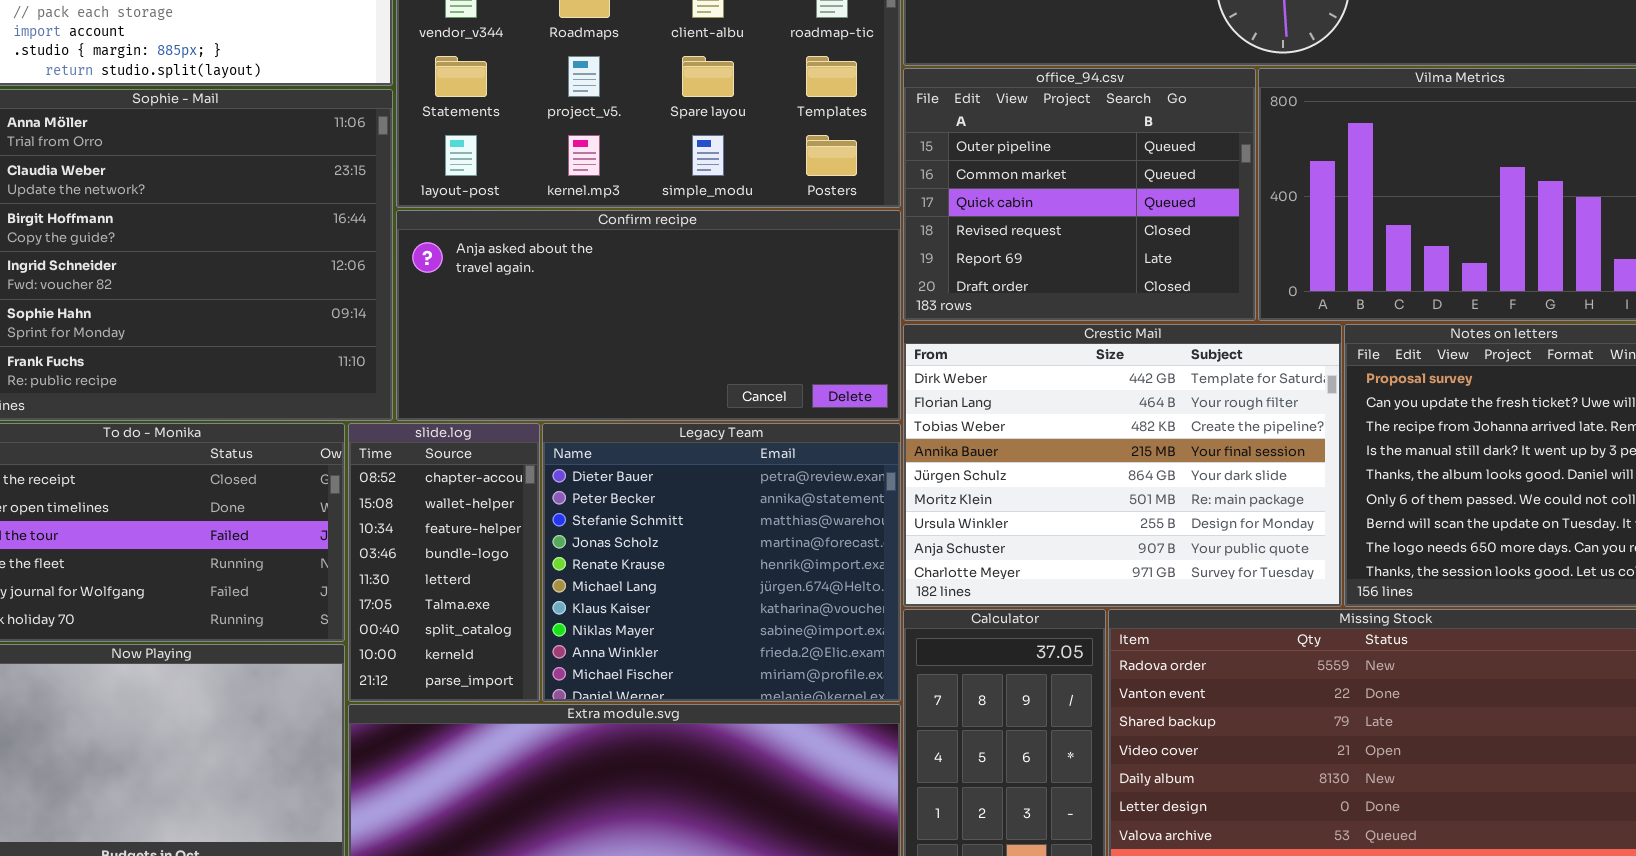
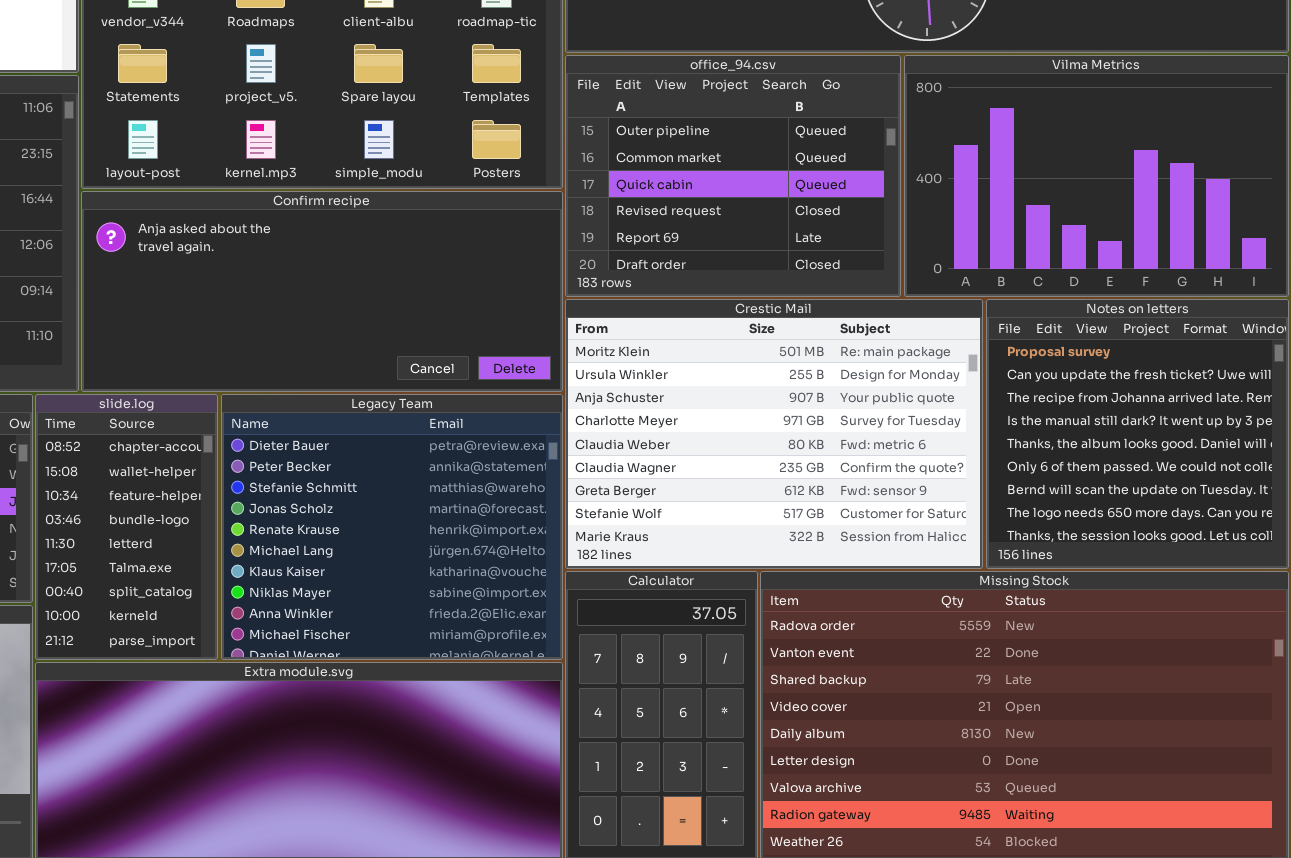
Crestic Mail: [903,324,1342,607] -> [565,299,983,569], scrolled down 5 rows

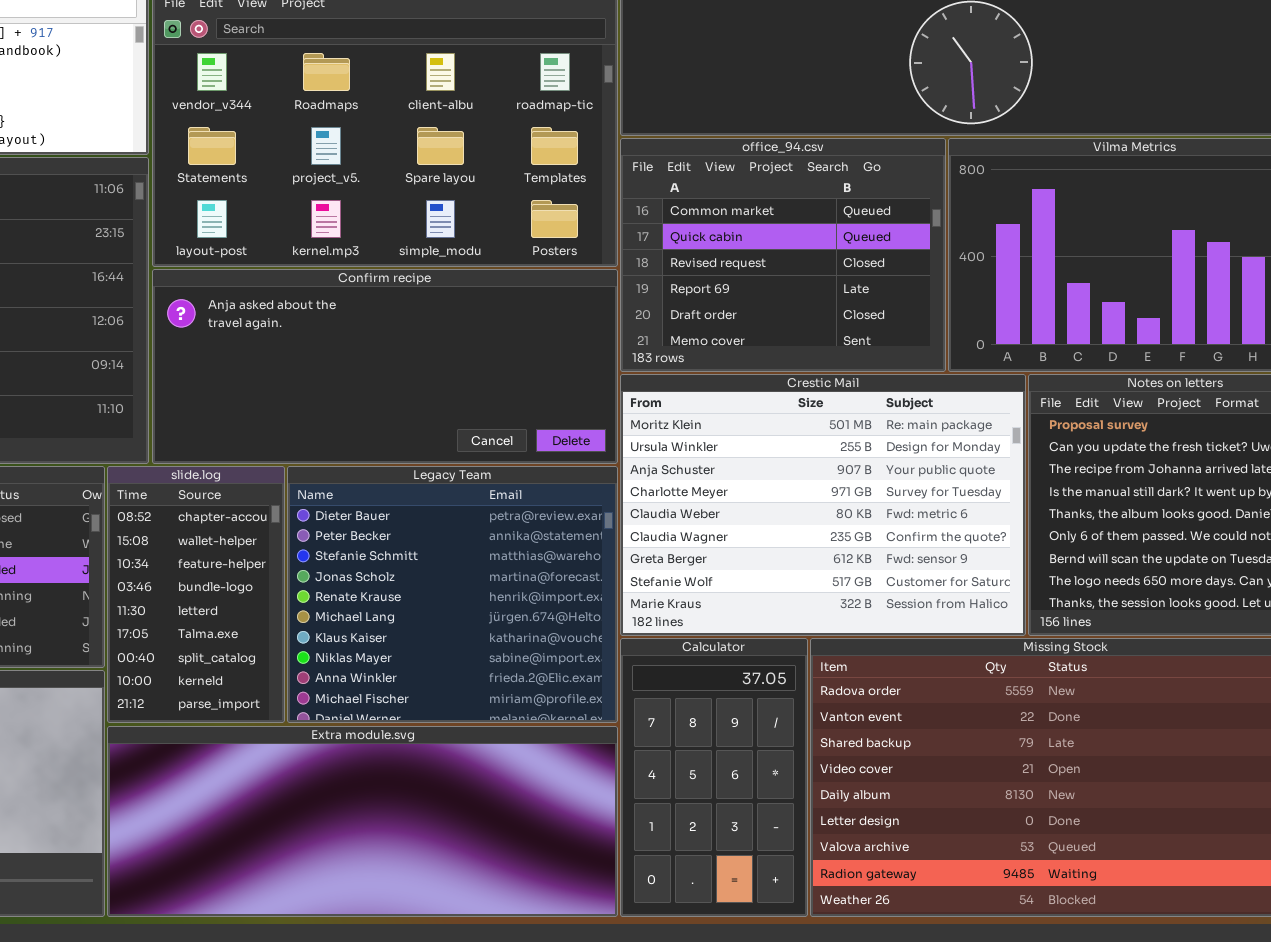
office_94.csv: [565,55,901,297] -> [620,138,946,372], scrolled down 1 row

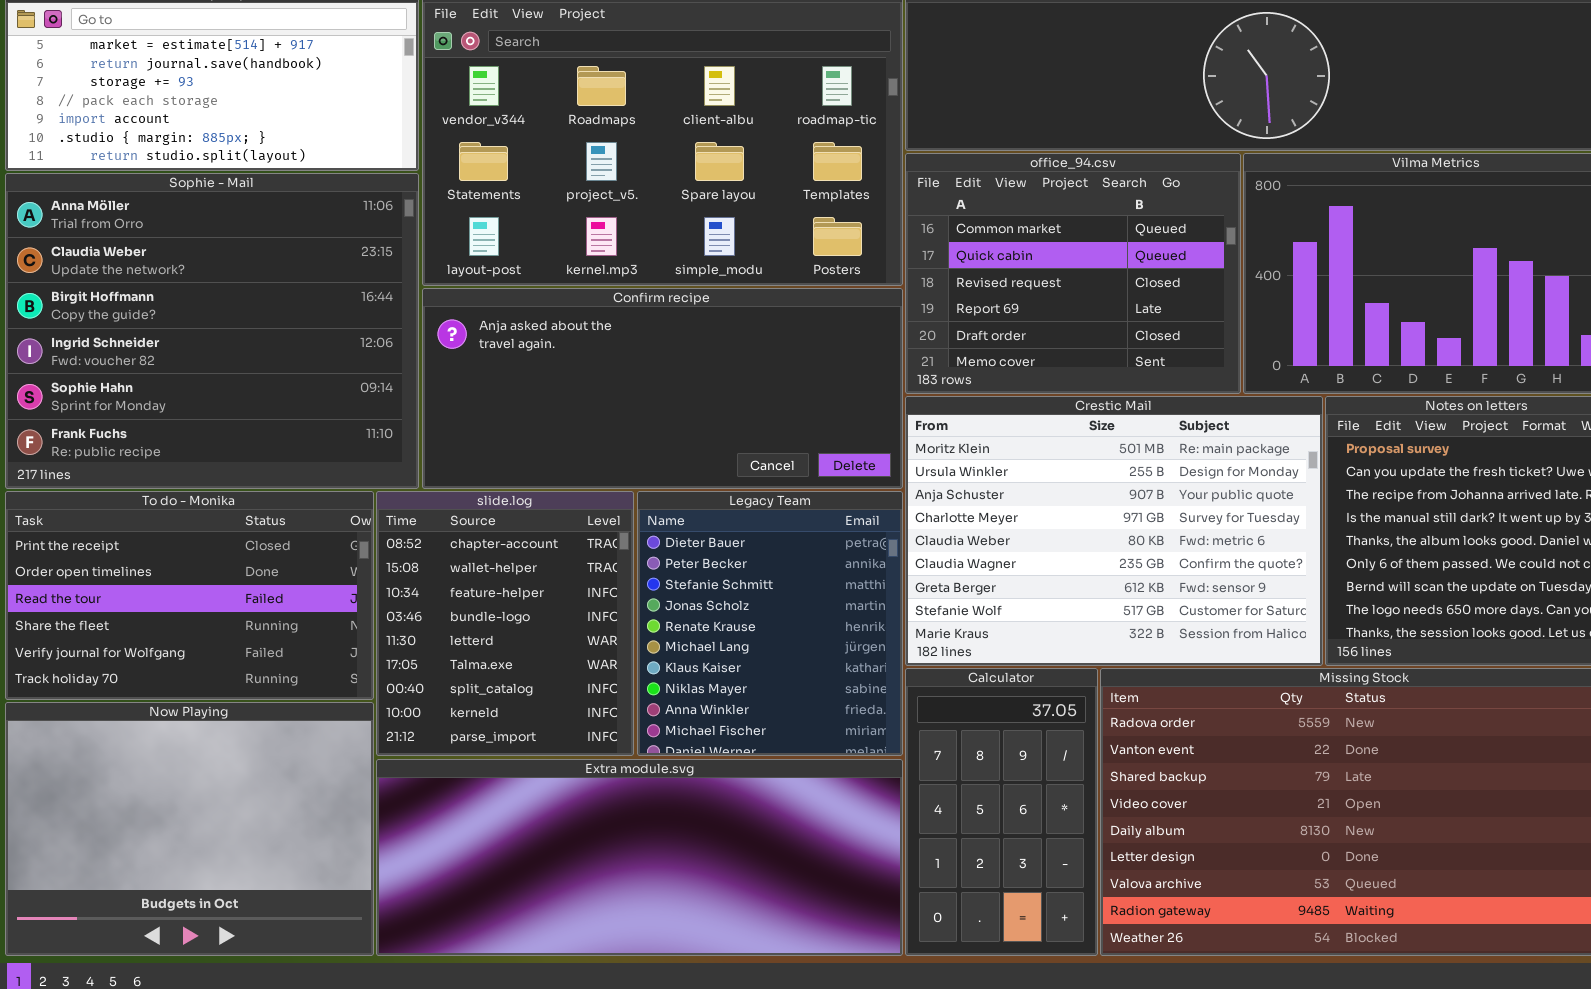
slide.log: [107,466,285,723] -> [376,491,634,756], resized
Legacy Team: [287,466,618,723] -> [637,491,903,756], resized

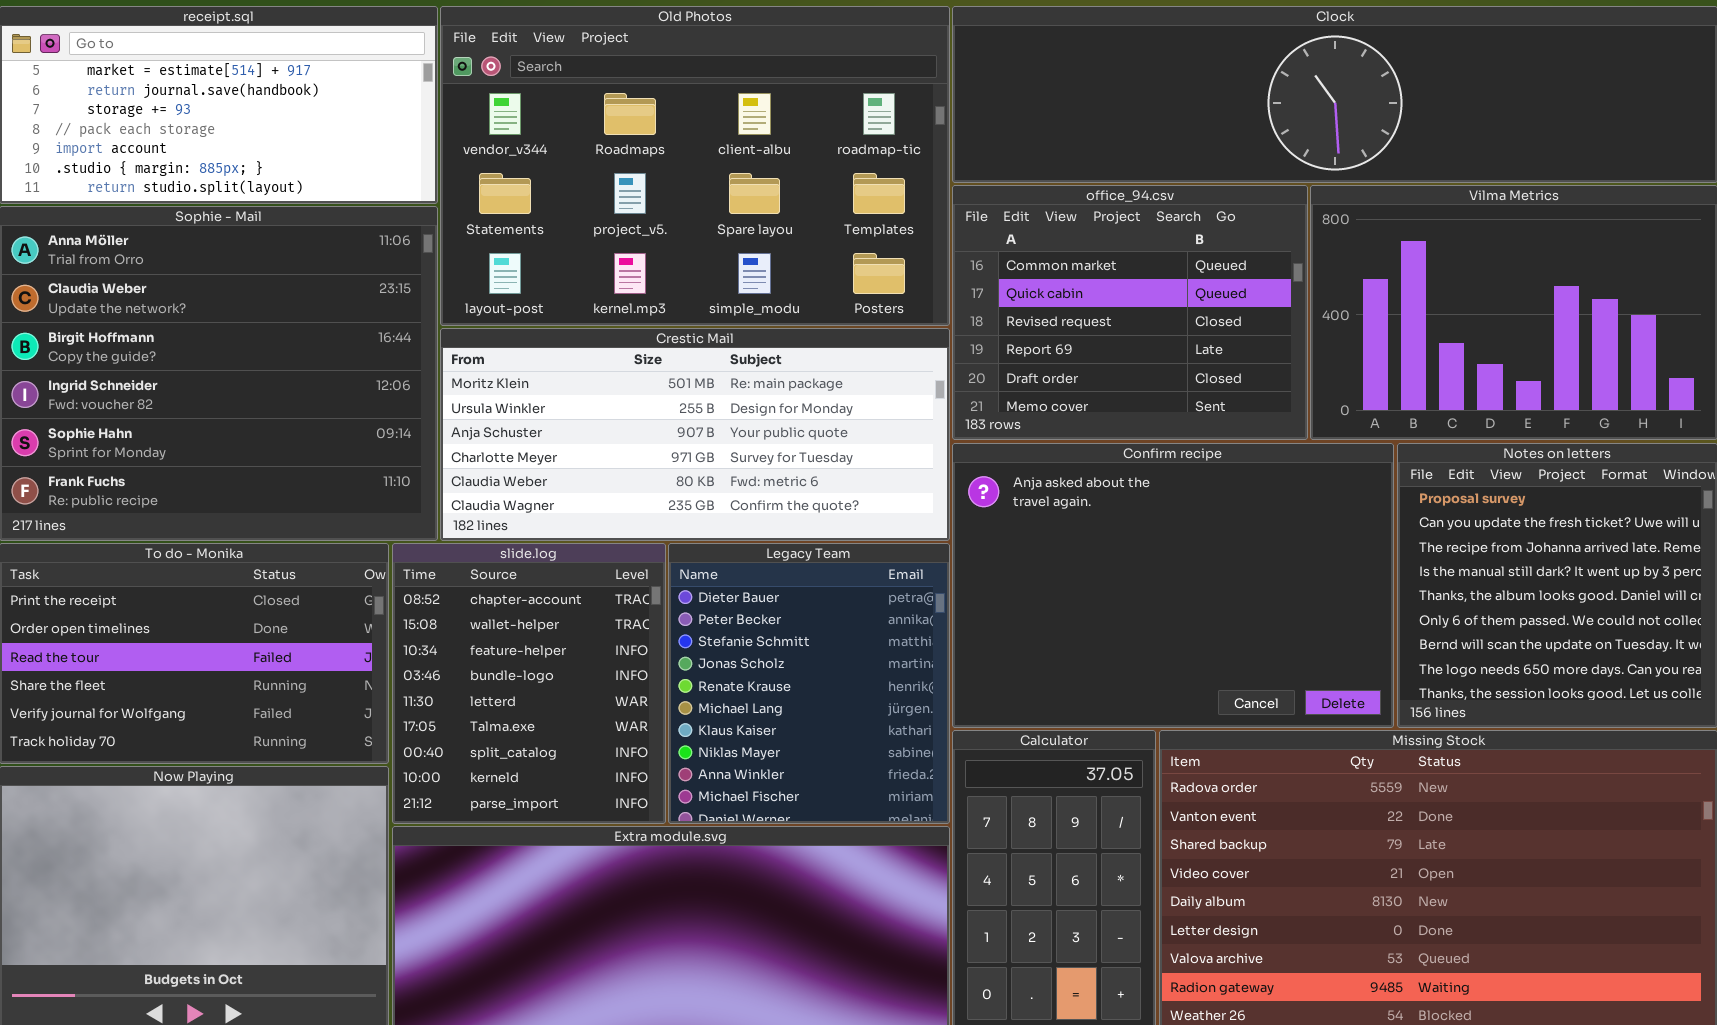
Confirm recipe: [422,288,903,489] -> [952,443,1394,728], moved, resized
Crestic Mail: [905,396,1323,666] -> [440,328,950,541], moved, resized

